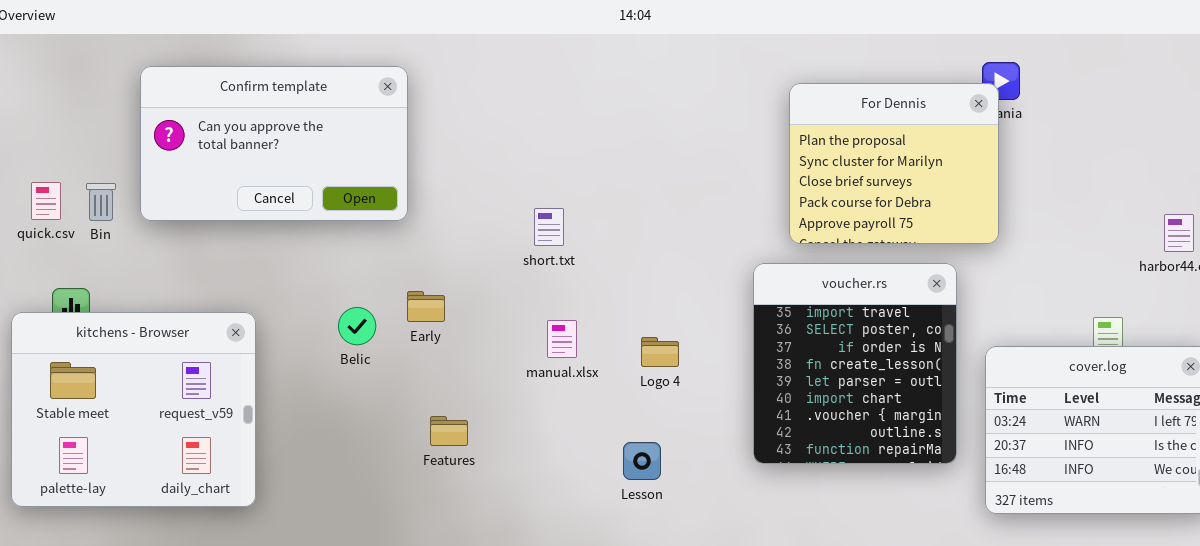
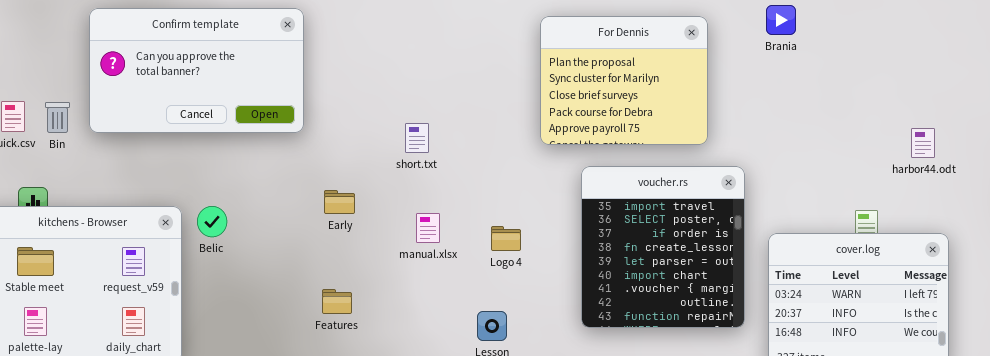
For Dennis: [789,83,999,244] -> [540,16,708,145], moved
Early: [407,291,445,322] -> [324,190,355,214], moved
Belic: [338,307,376,345] -> [197,206,227,237], moved

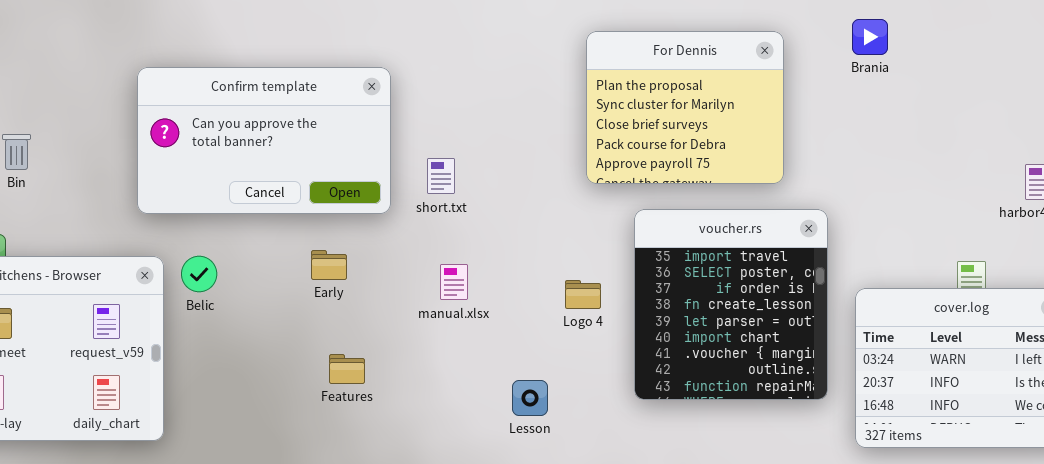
Confirm template: [89,8,304,133] -> [137,67,391,214], moved
Early: [324,190,355,214] -> [311,250,347,280], moved
Logo 4: [491,226,521,251] -> [565,280,601,309], moved

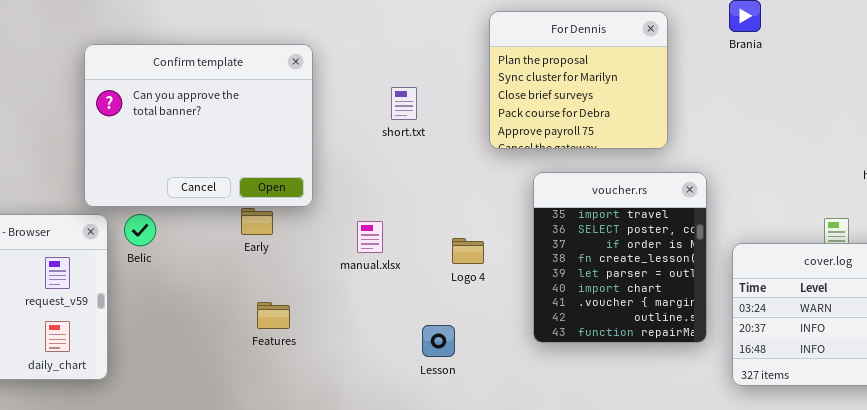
Confirm template: [137,67,391,214] -> [84,44,313,207], resized
short.txt: [427,158,455,194] -> [391,87,417,120], moved
Logo 4: [565,280,601,309] -> [452,238,484,264], moved

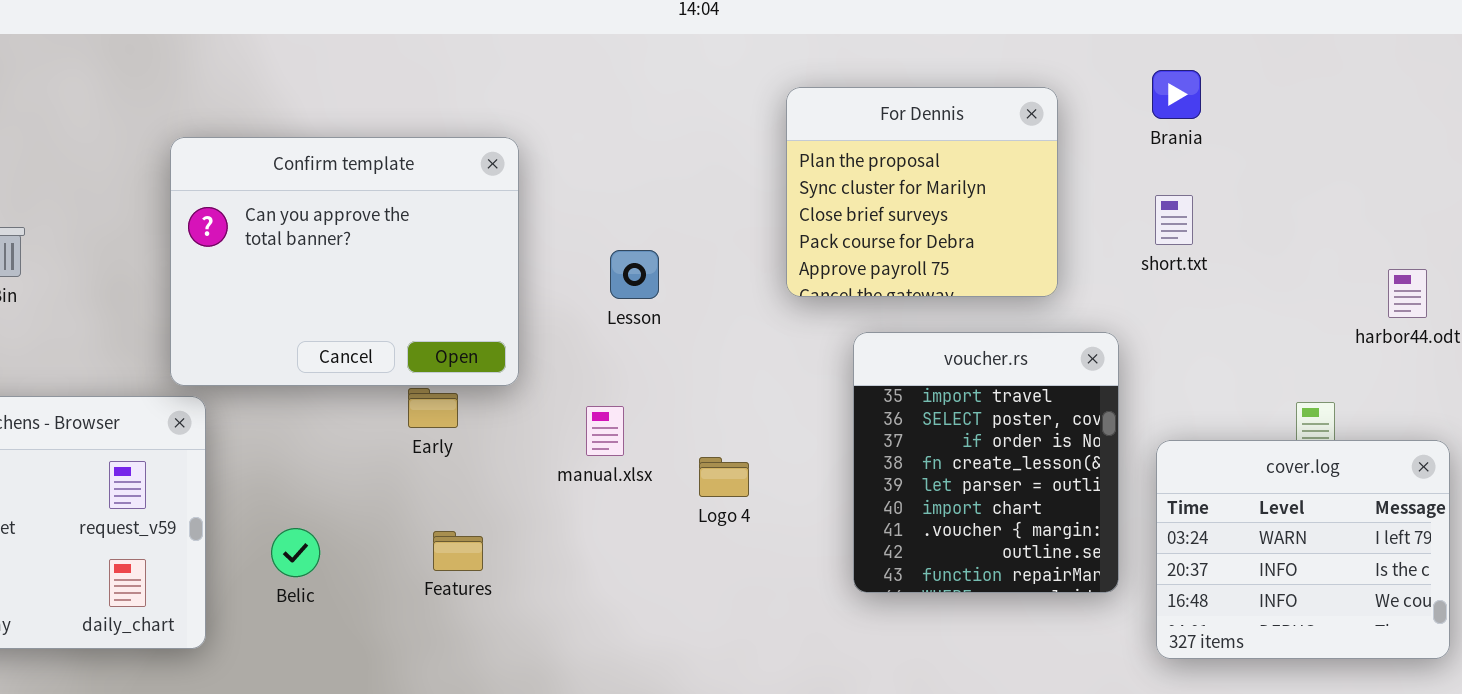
short.txt: [391,87,417,120] -> [1155,195,1193,245], moved
Belic: [124,214,156,246] -> [271,528,320,577], moved
Logo 4: [452,238,484,264] -> [699,457,749,497], moved
Lesson: [422,325,455,357] -> [610,250,659,299], moved

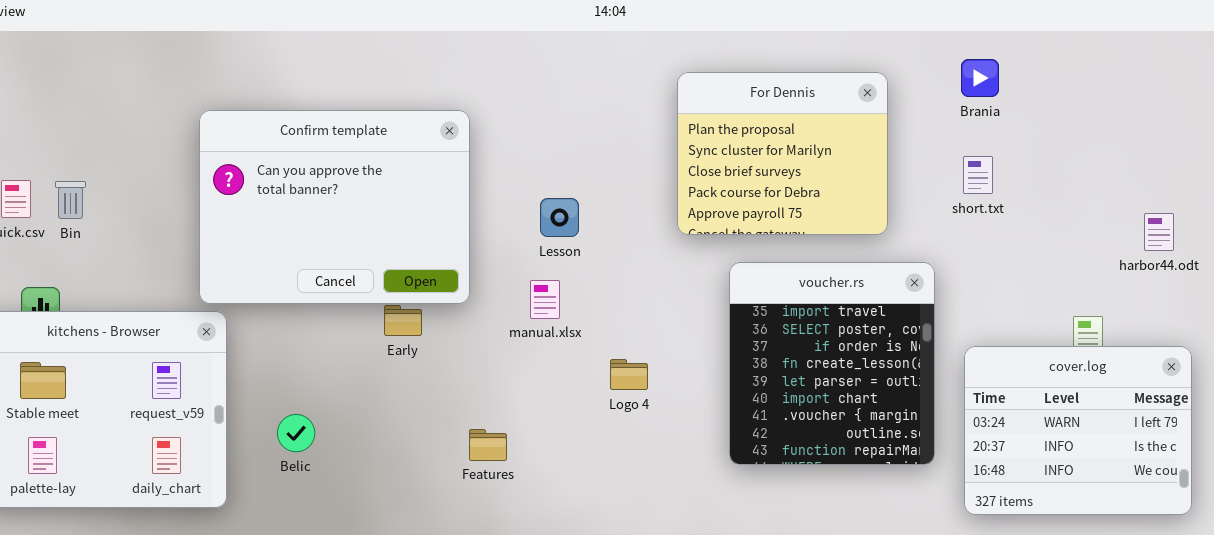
manual.xlsx: [586,406,624,456] -> [530,280,560,319], moved
Features: [433,531,483,571] -> [469,429,507,461], moved

